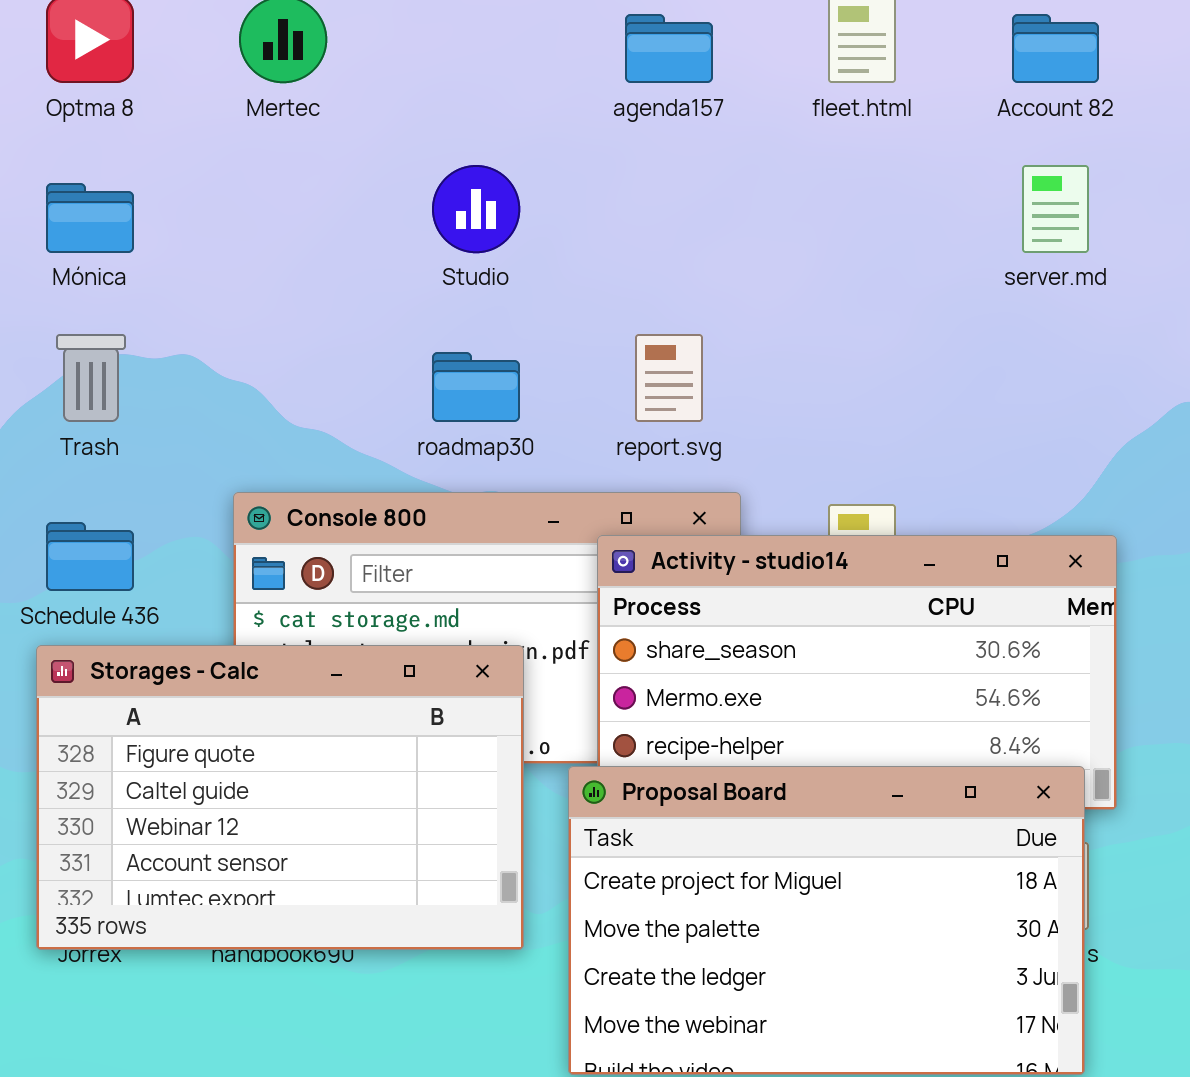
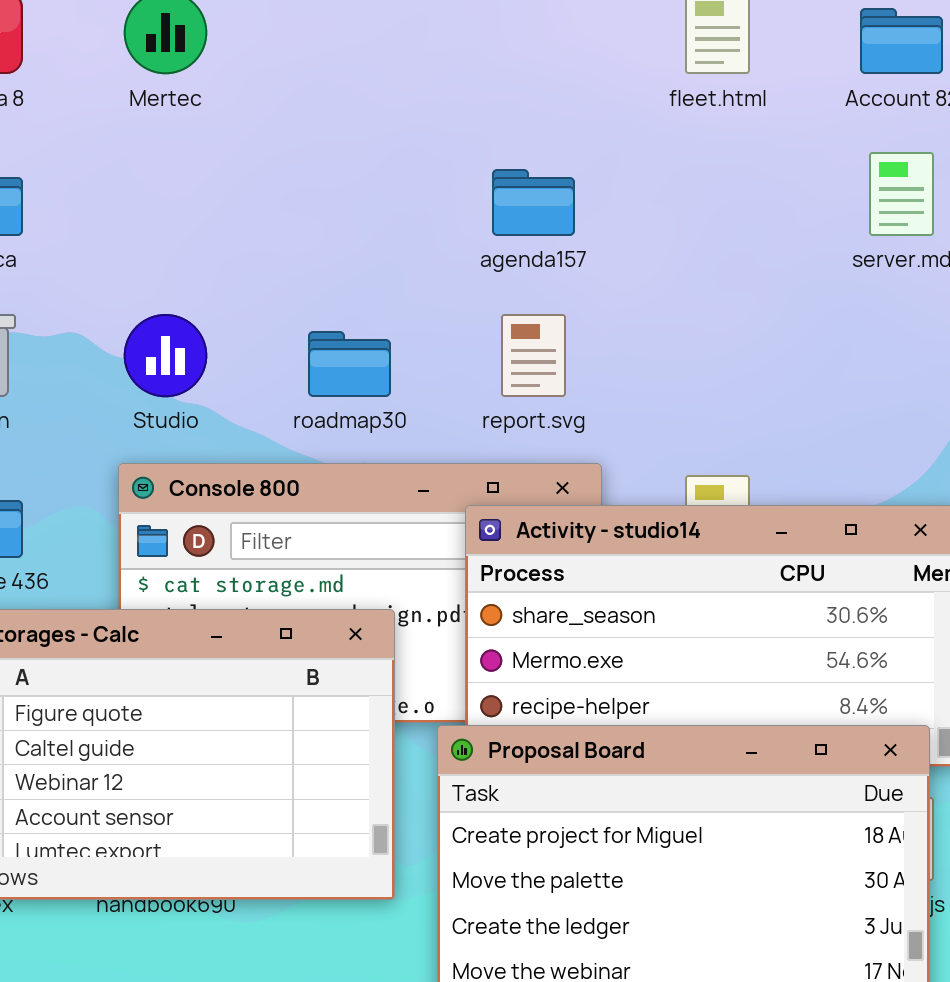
agenda157: [625,14,713,83] -> [492,169,575,236], moved
Studio: [432,165,520,253] -> [124,314,207,397], moved

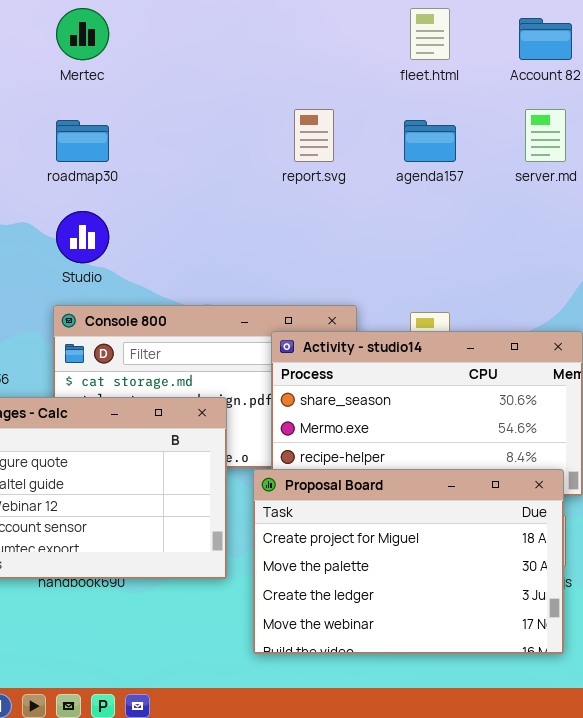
agenda157: [492,169,575,236] -> [404,120,456,162], moved
report.svg: [501,314,566,397] -> [294,109,334,162], moved
roadmap30: [308,331,391,397] -> [56,120,109,162], moved

